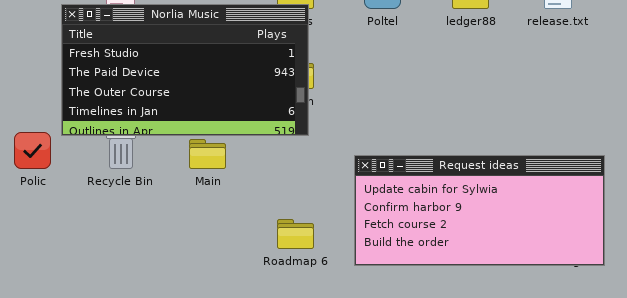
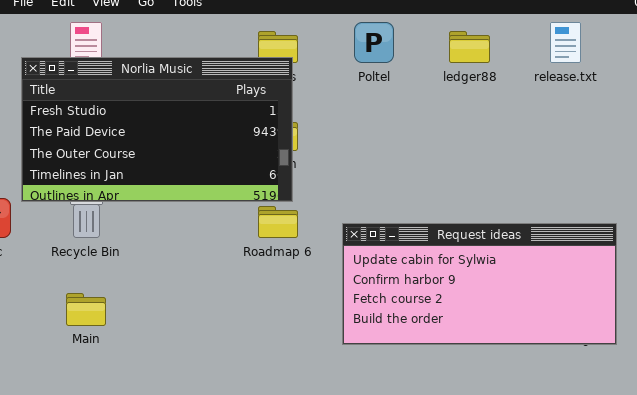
Main: [189,139,226,169] -> [66,293,106,326], moved
Roadmap 6: [277,219,314,249] -> [258,206,298,238], moved

